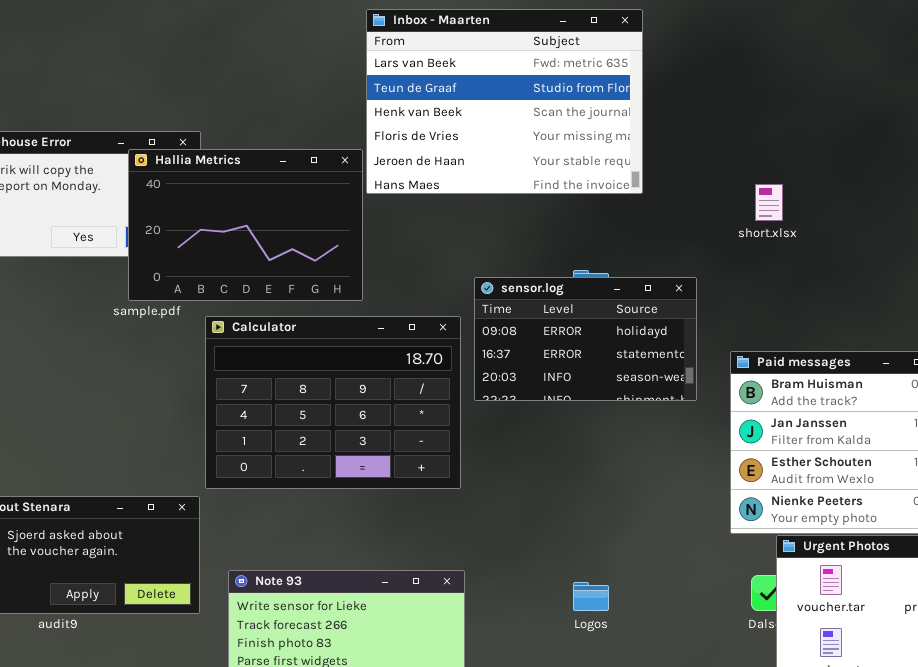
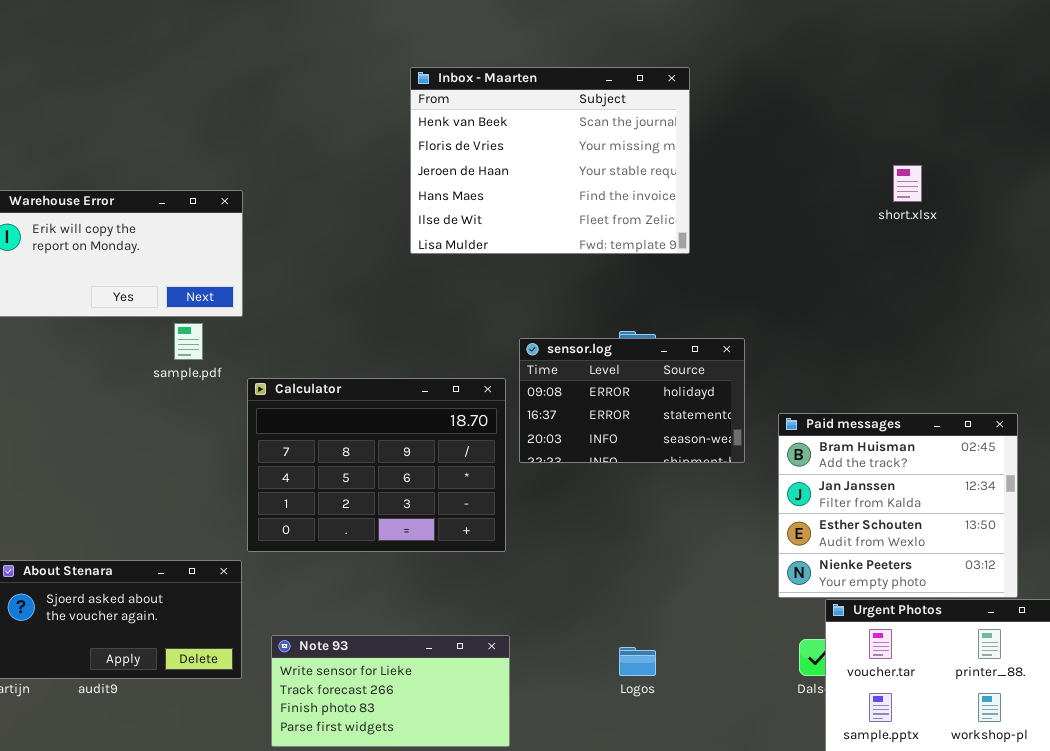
Inbox - Maarten: [366,9,643,194] -> [410,67,690,254], scrolled down 2 rows
Hallia Metrics: [128,149,363,301] -> none, closed
short.xlsx: [755,184,783,221] -> [893,165,922,202], moved

